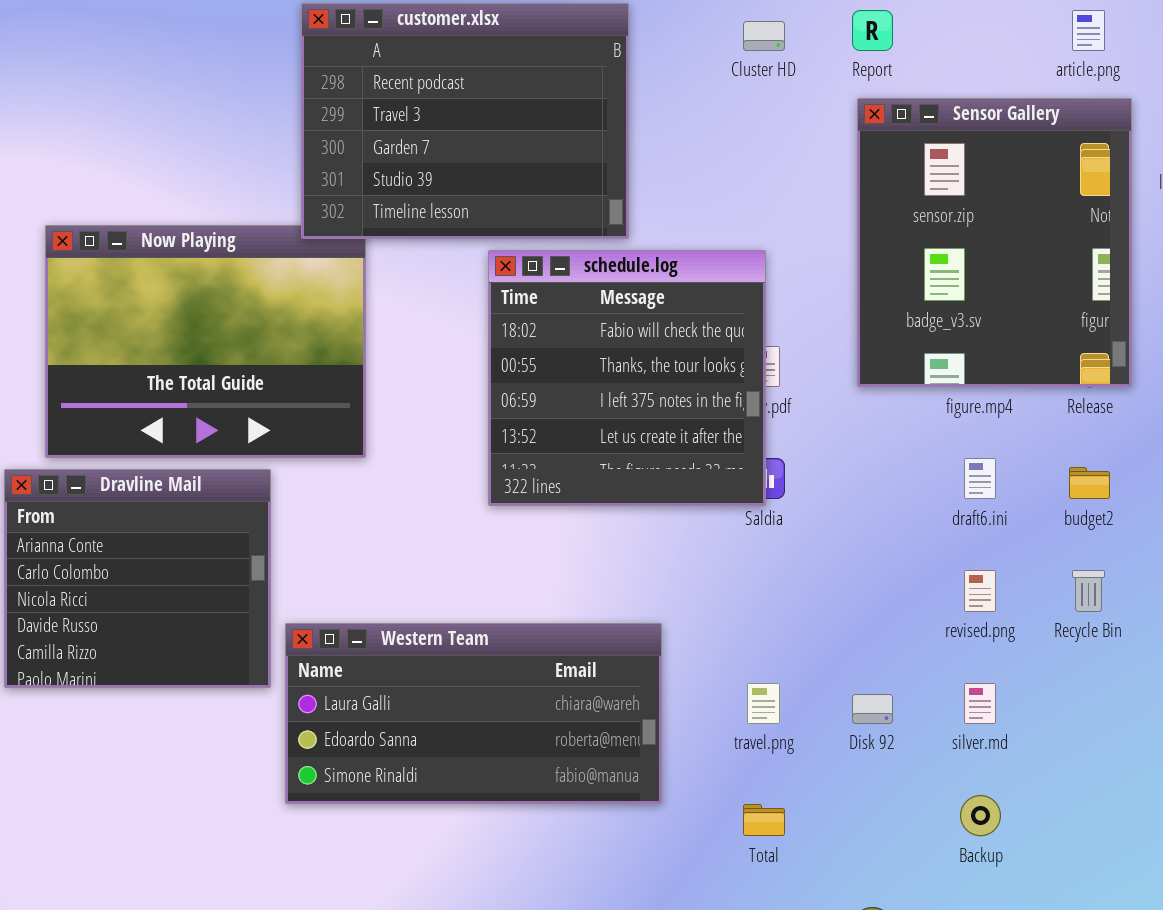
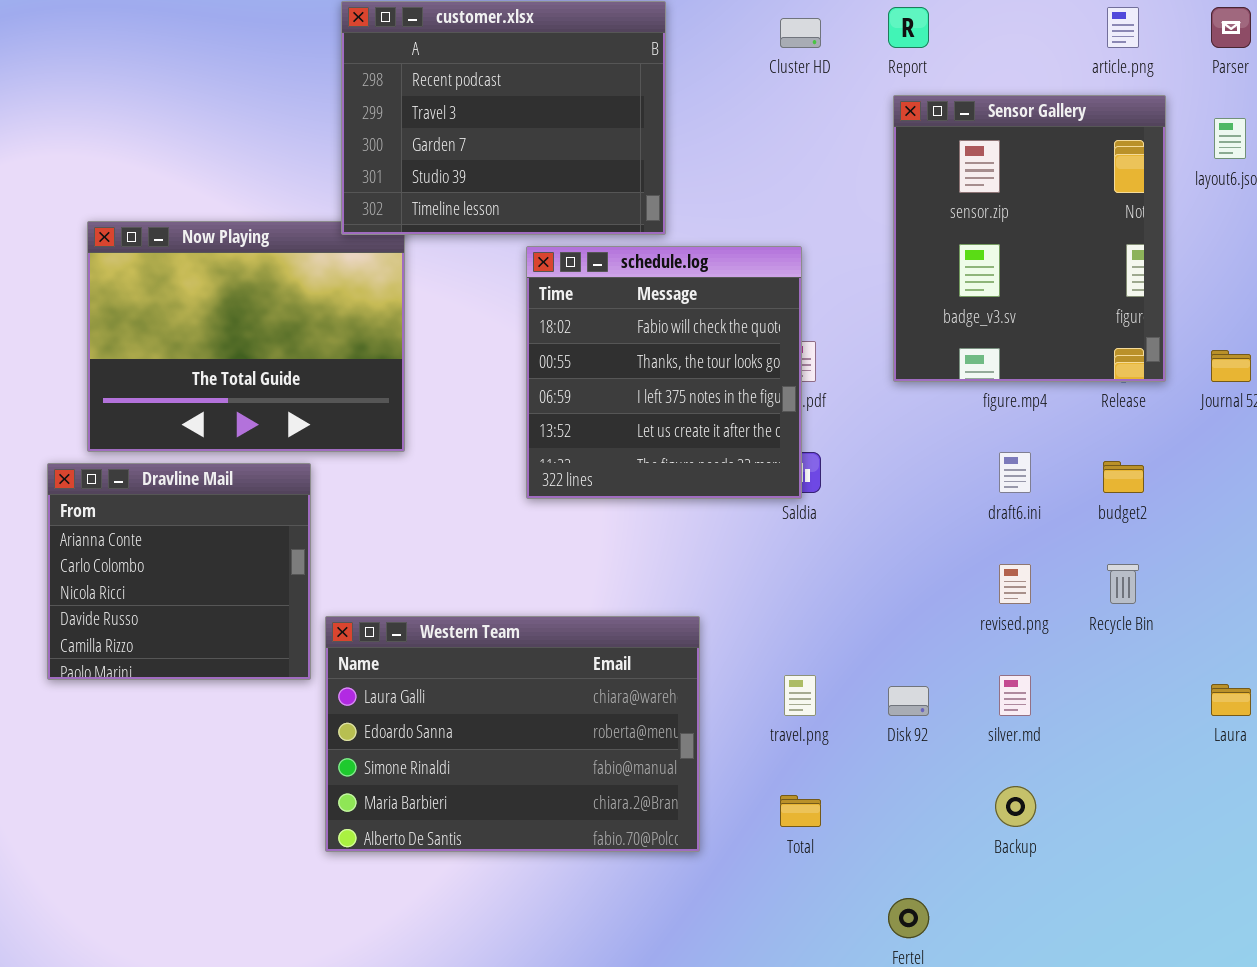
Western Team: [285,623,662,804] -> [325,616,700,852], resized

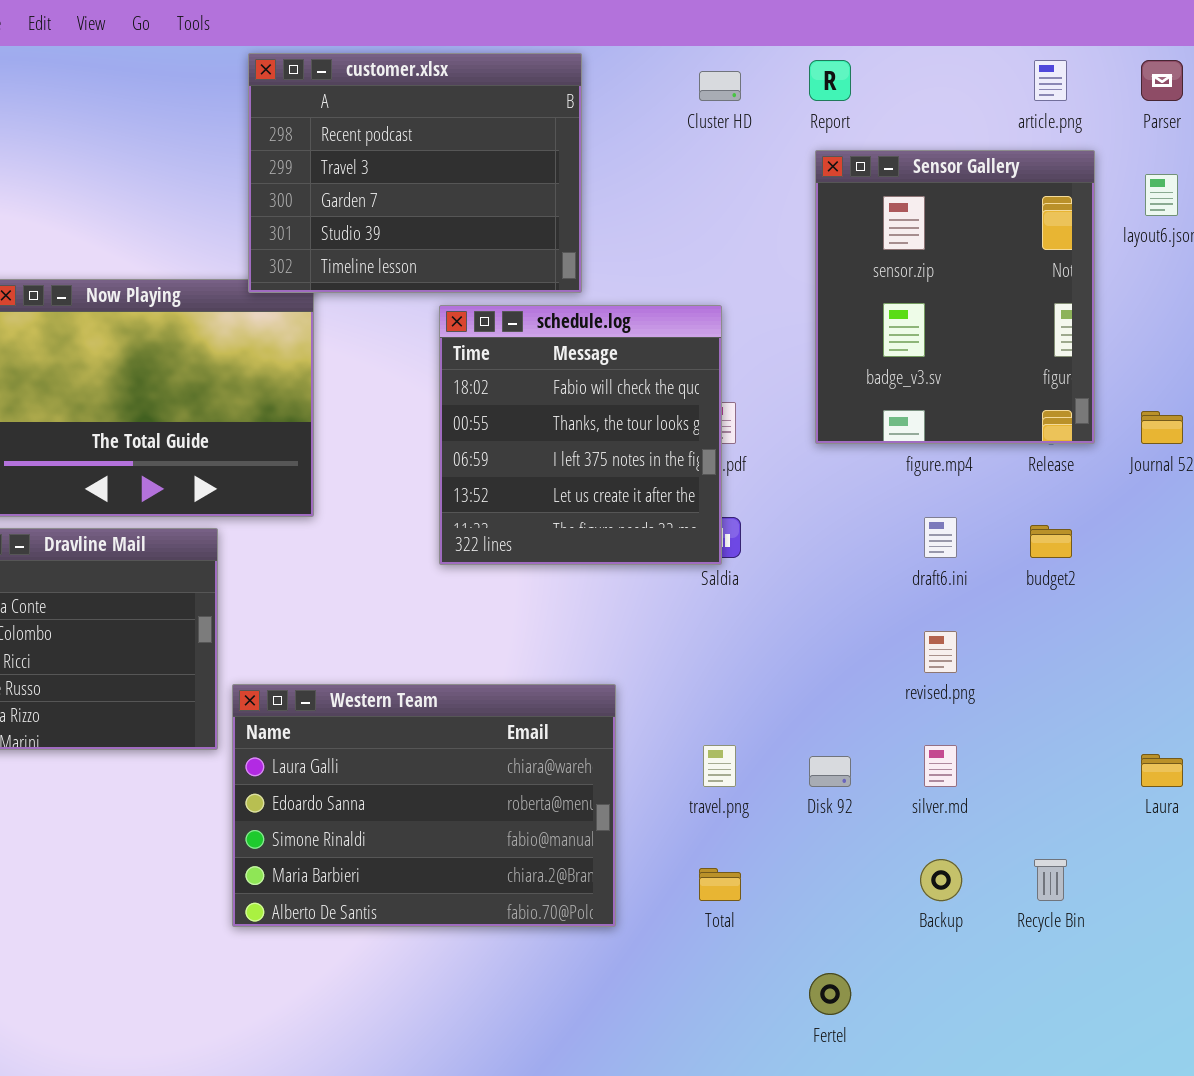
Recycle Bin: [1107,564,1139,604] -> [1034,859,1067,901], moved

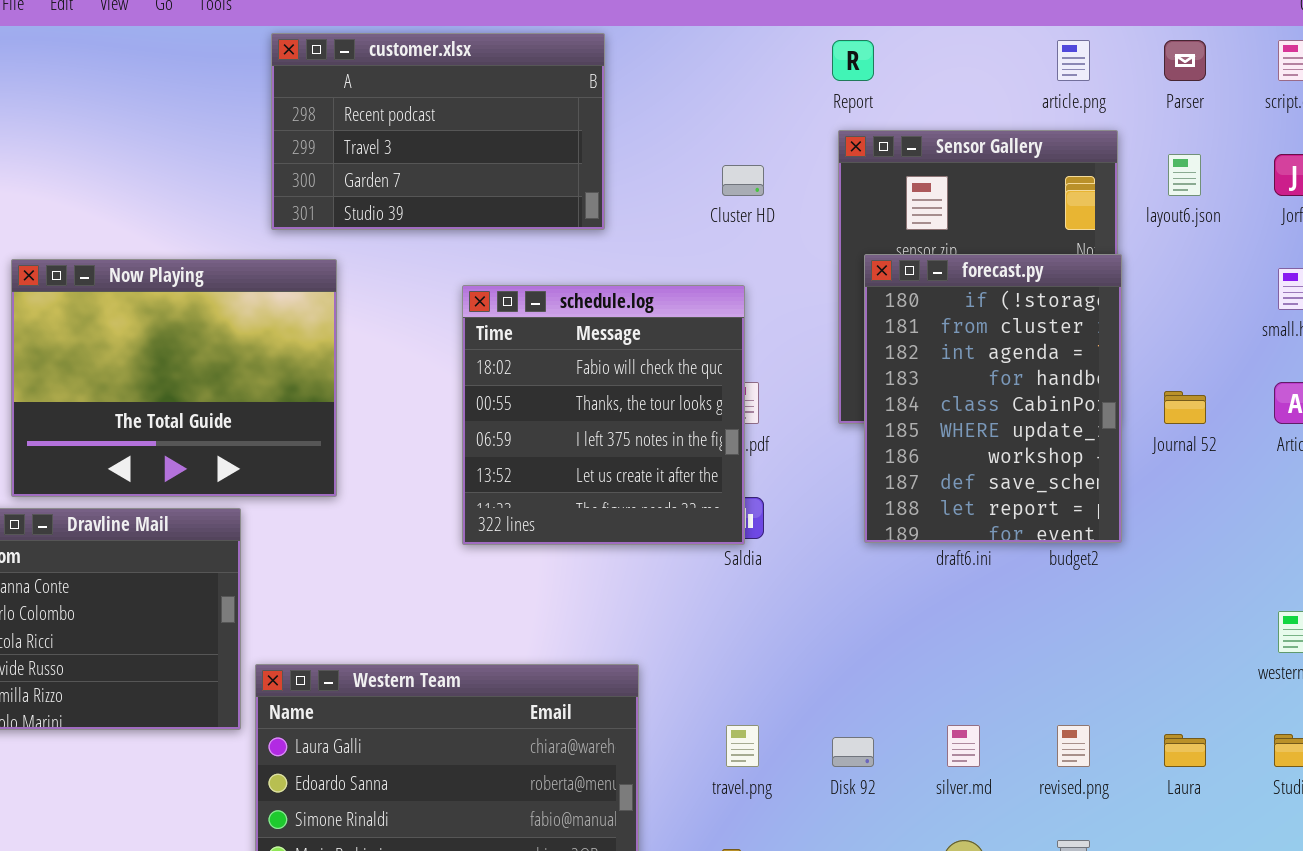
customer.xlsx: [248,53,582,293] -> [271,33,605,230], resized
Cluster HD: [699,71,741,101] -> [722,165,764,196], moved
forecast.py: none -> [864,254,1122,543], opened
revised.png: [924,631,957,673] -> [1057,725,1090,767], moved

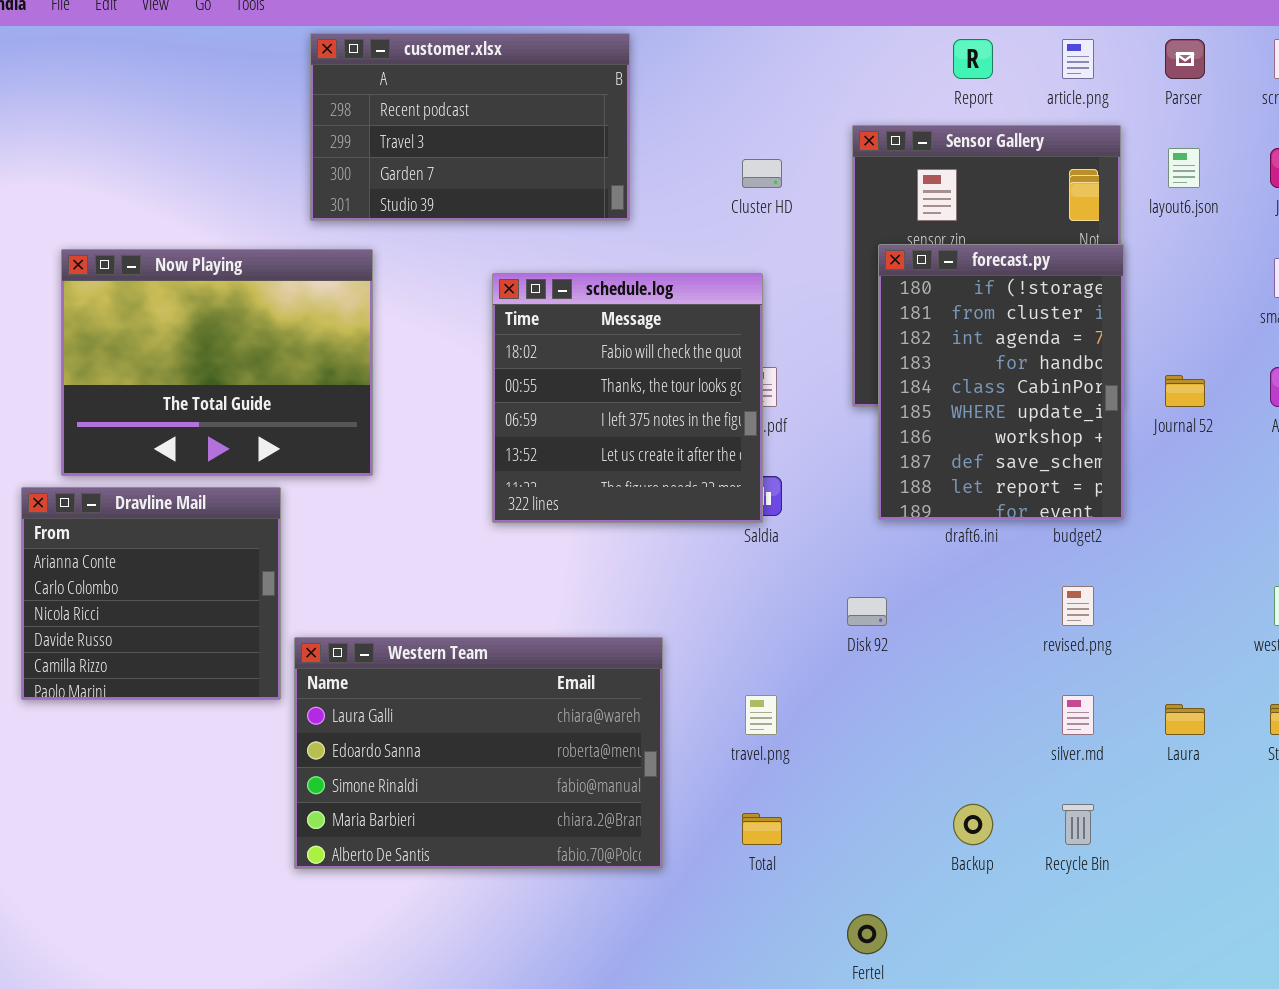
Report: [832,40,874,81] -> [953,39,993,79], moved
silver.md: [947,725,980,767] -> [1062,695,1094,735], moved
revised.png: [1057,725,1090,767] -> [1062,586,1094,626], moved
Disk 92: [832,737,874,767] -> [847,597,887,626], moved

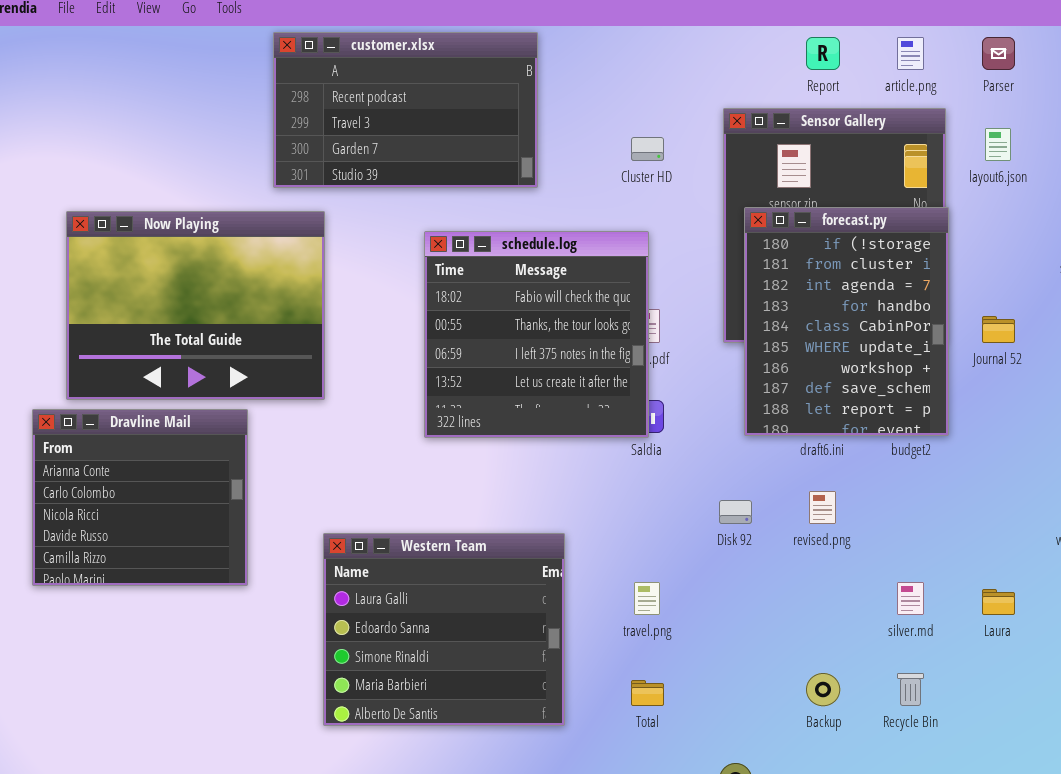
revised.png: [1062,586,1094,626] -> [809,491,836,524], moved
Western Team: [294,637,663,869] -> [323,533,565,726], resized

